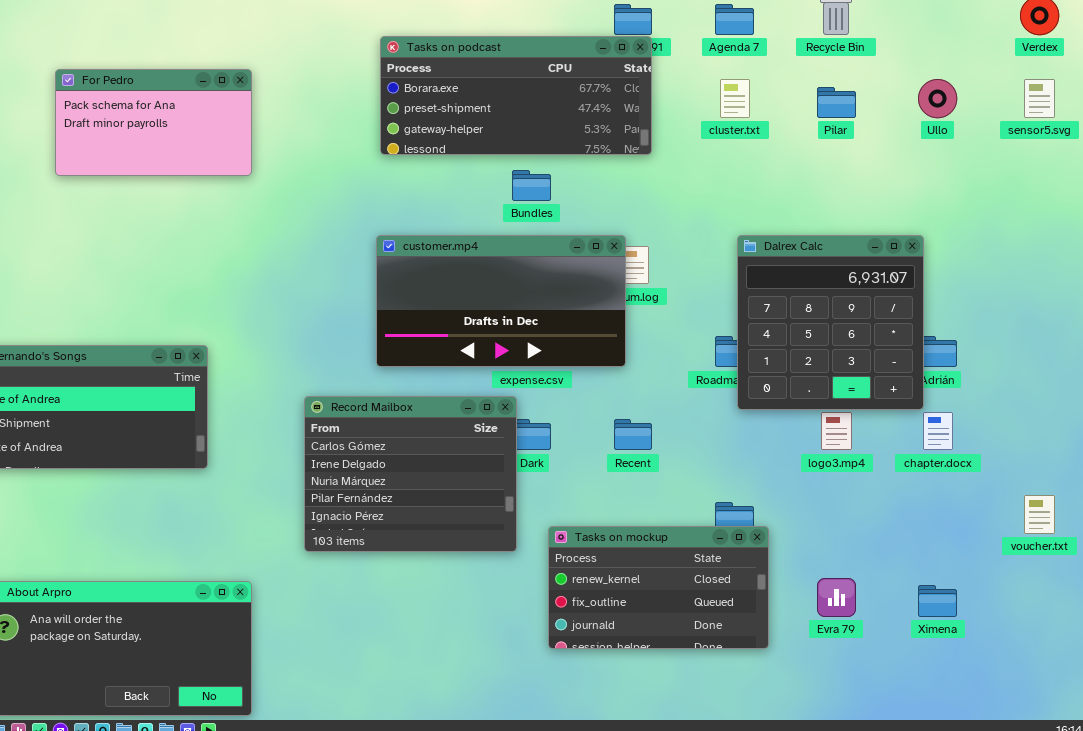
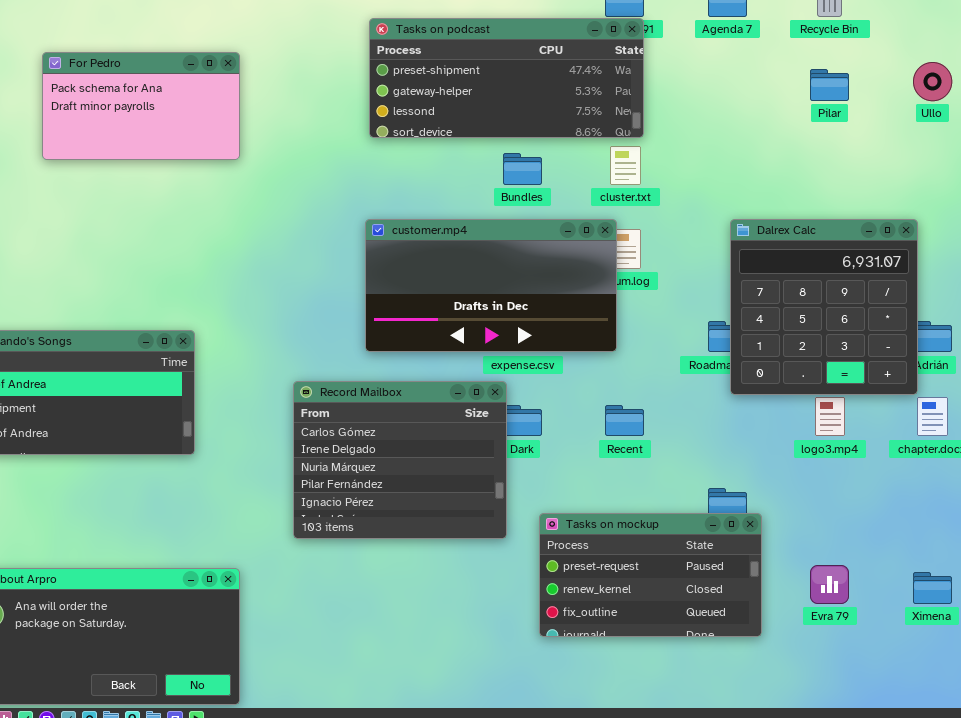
Tasks on podcast: [380,36,652,155] -> [369,18,644,138], scrolled down 1 row
cluster.txt: [720,79,750,118] -> [610,146,641,185], moved
Tasks on mockup: [548,526,769,649] -> [539,513,762,637], scrolled up 1 row

